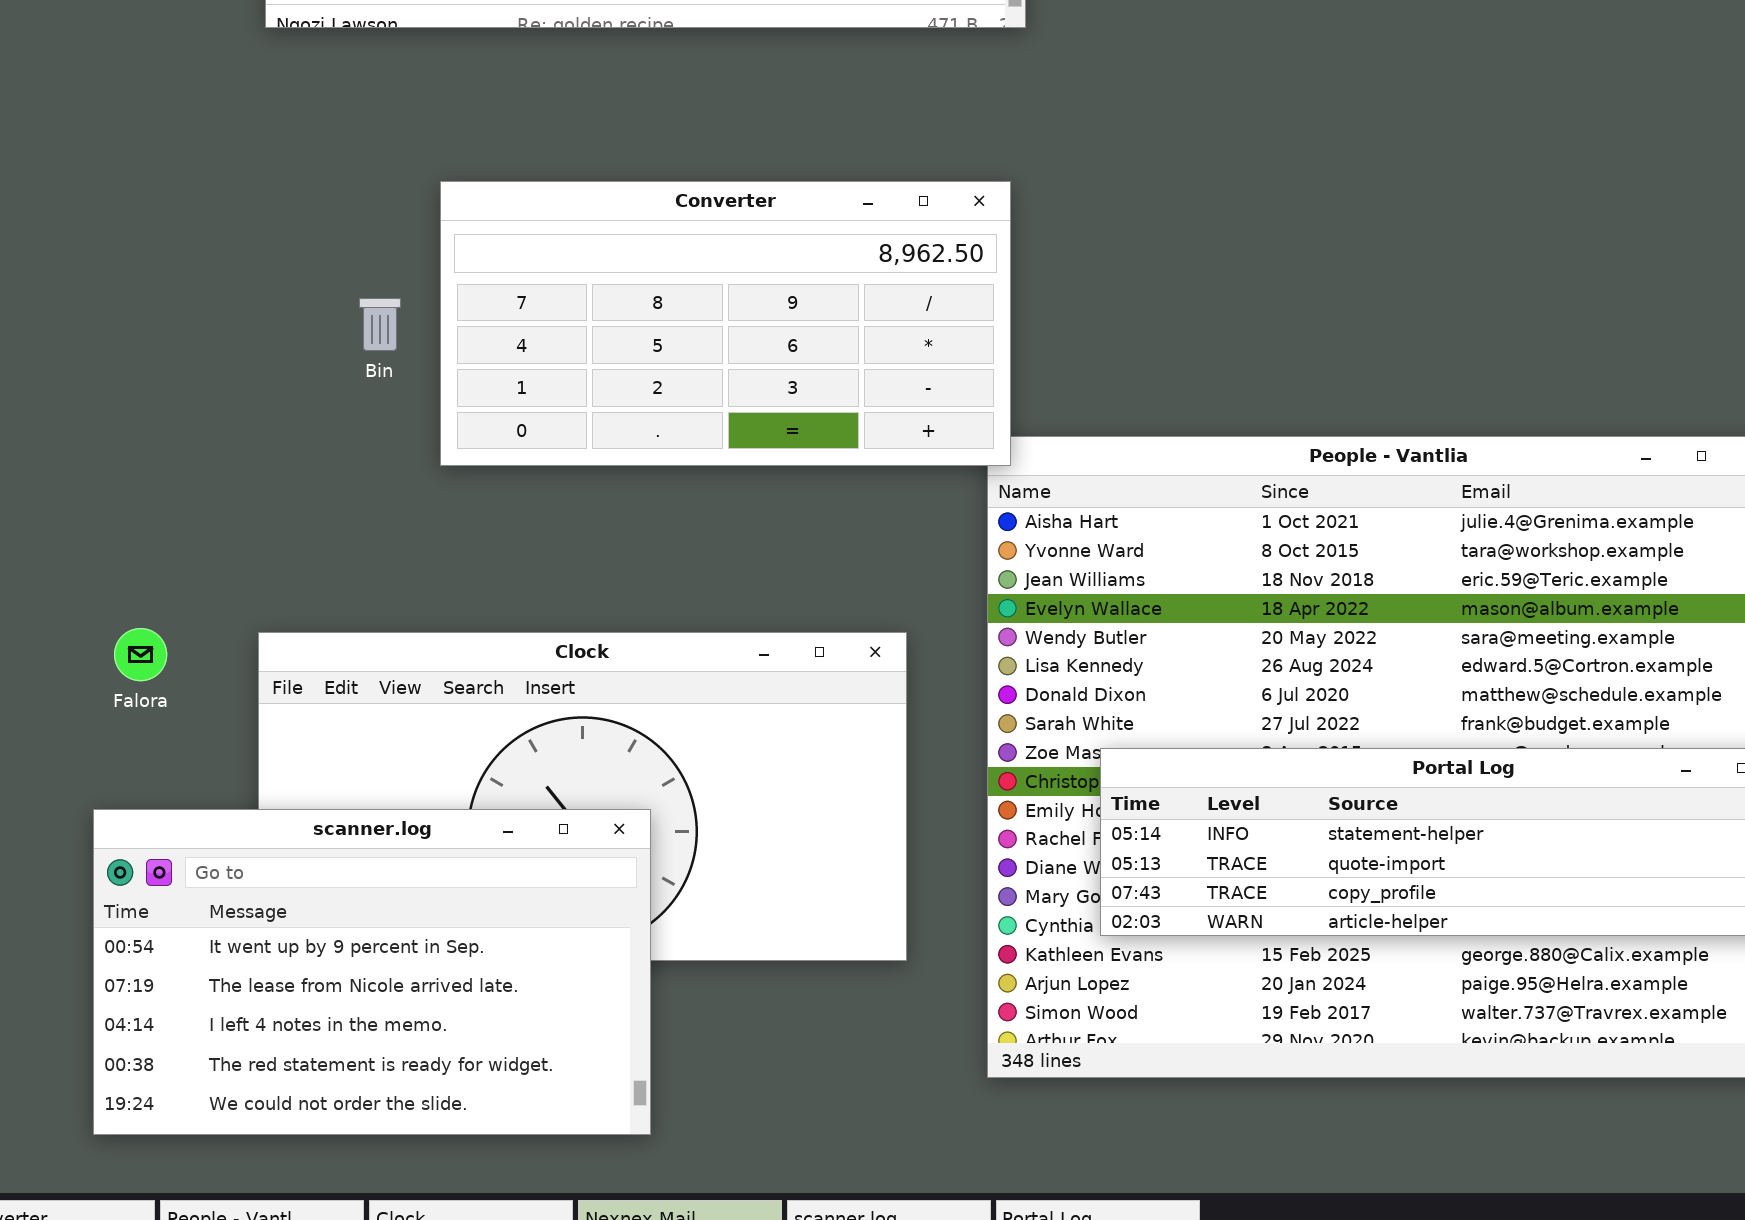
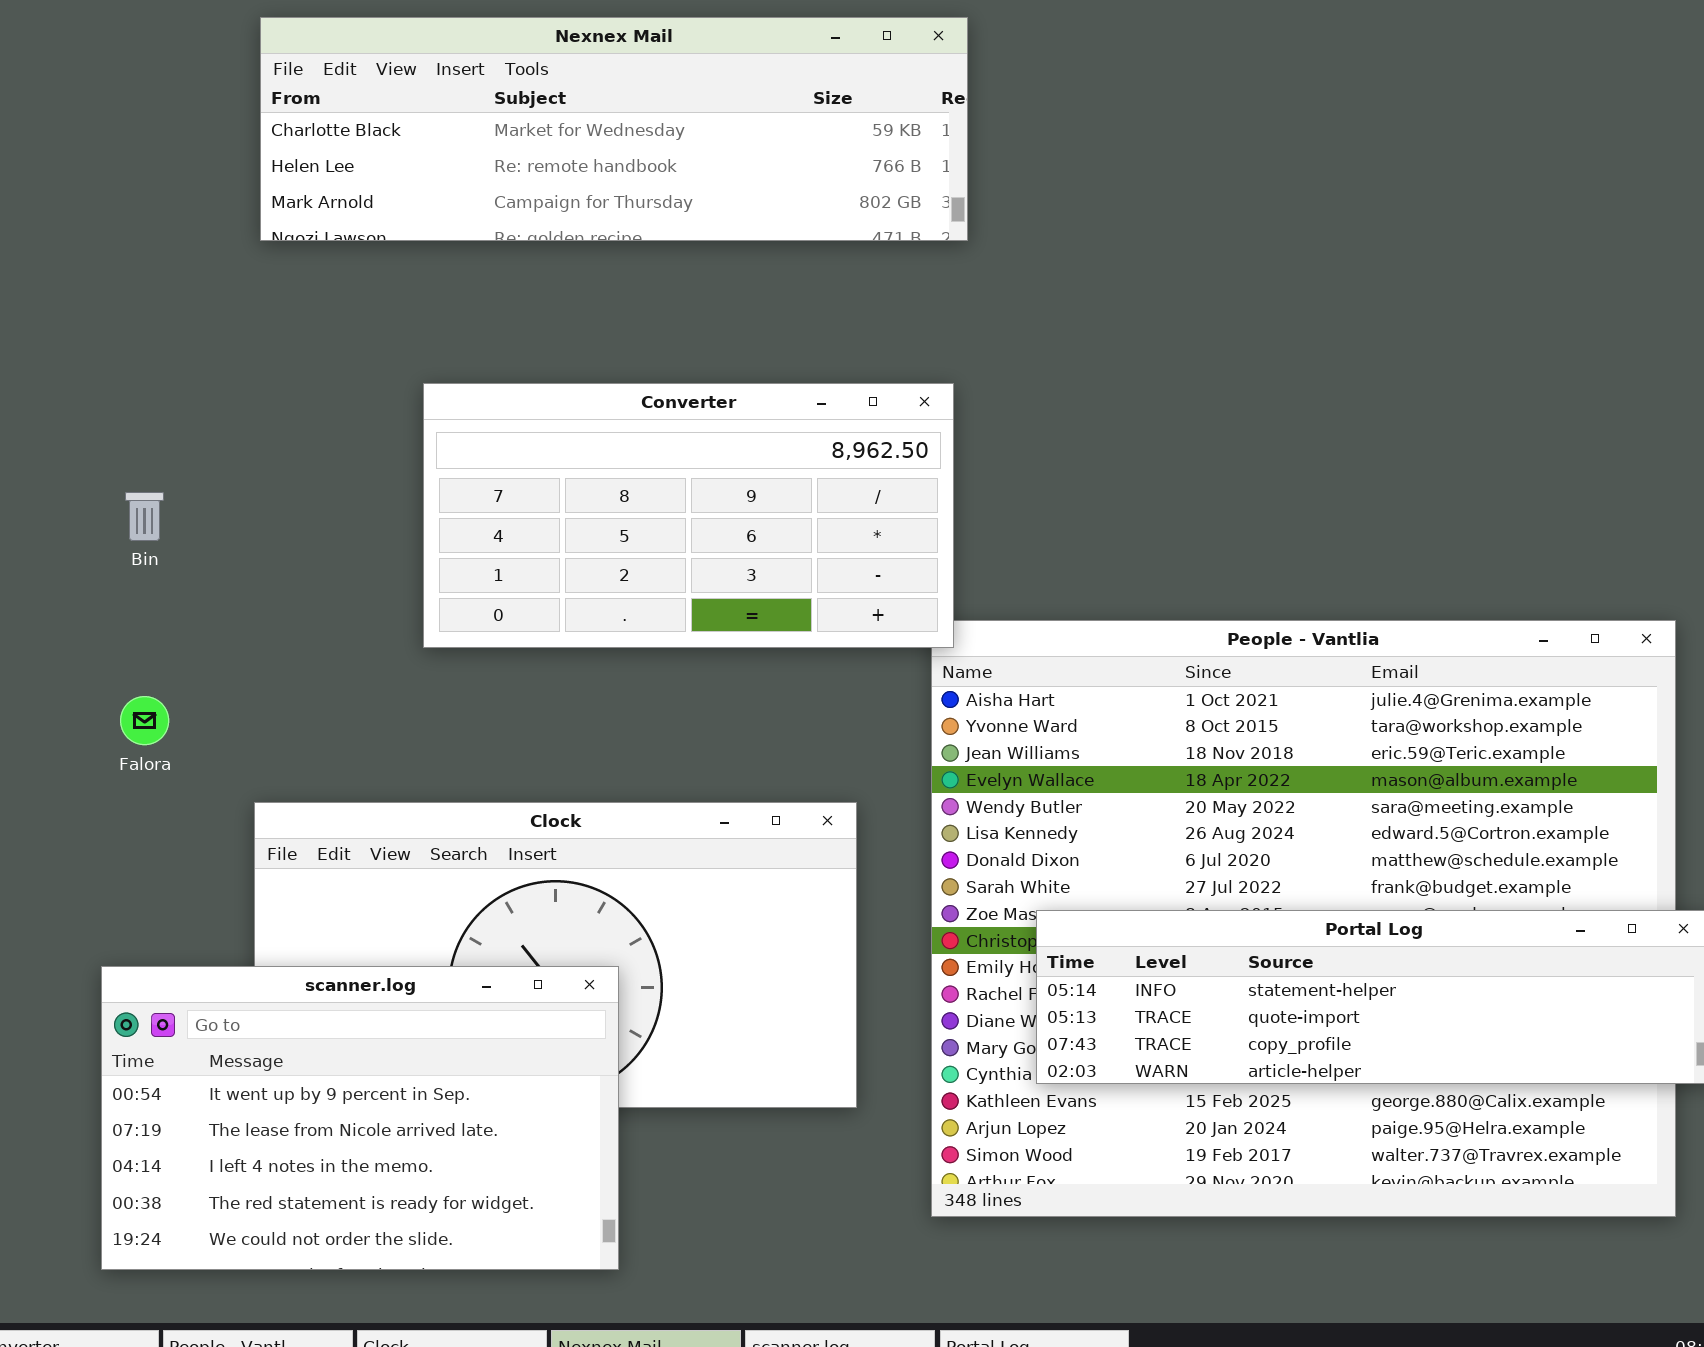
Bin: [359,298,401,351] -> [125,492,164,541], moved
Falora: [114,628,167,681] -> [120,696,169,745], moved

